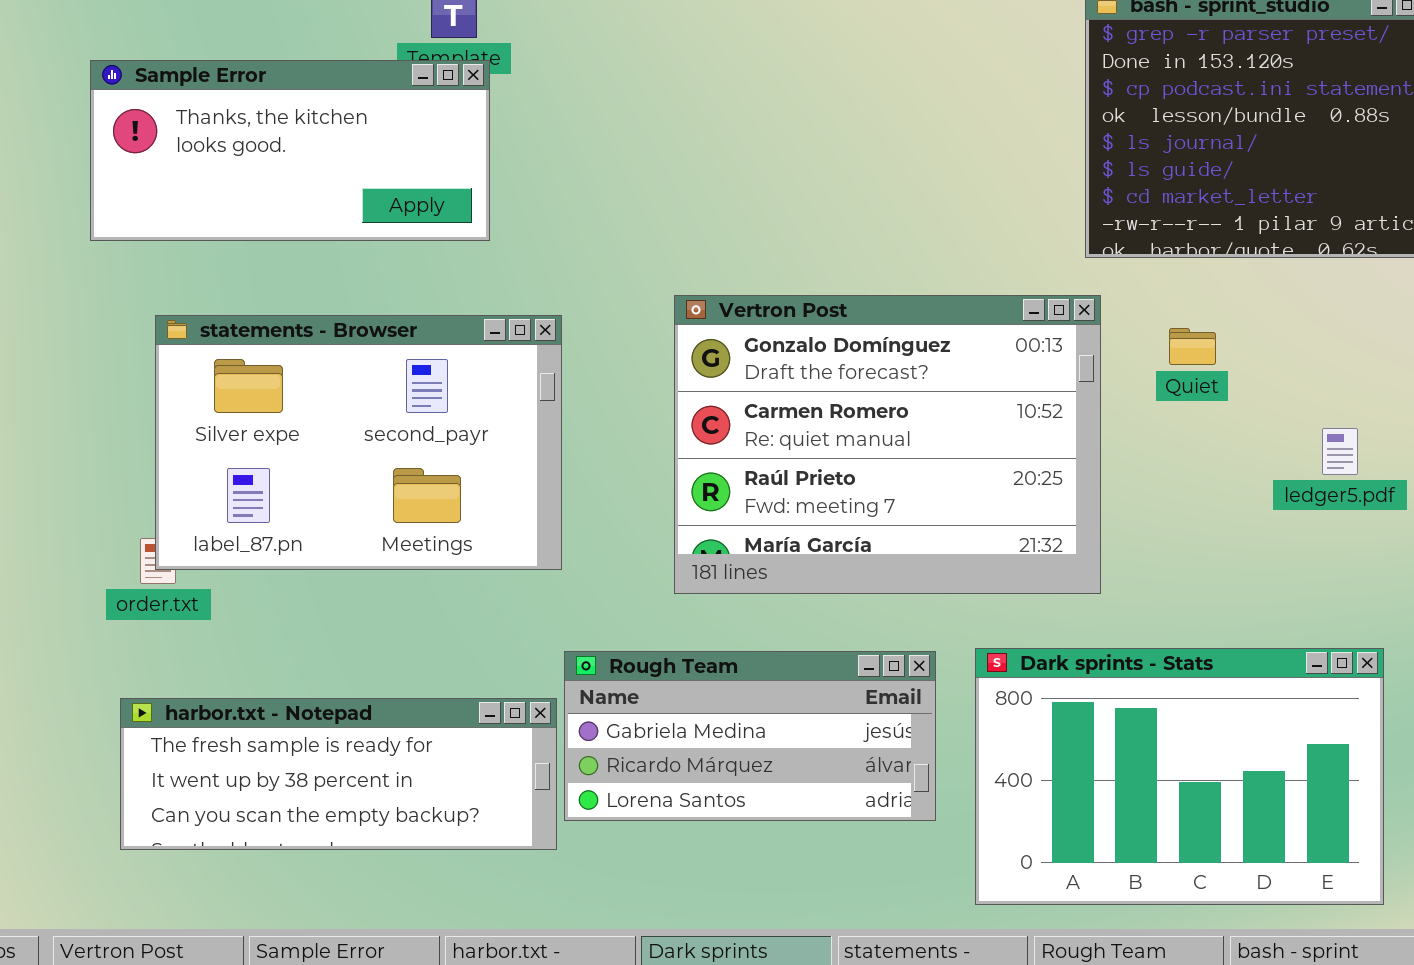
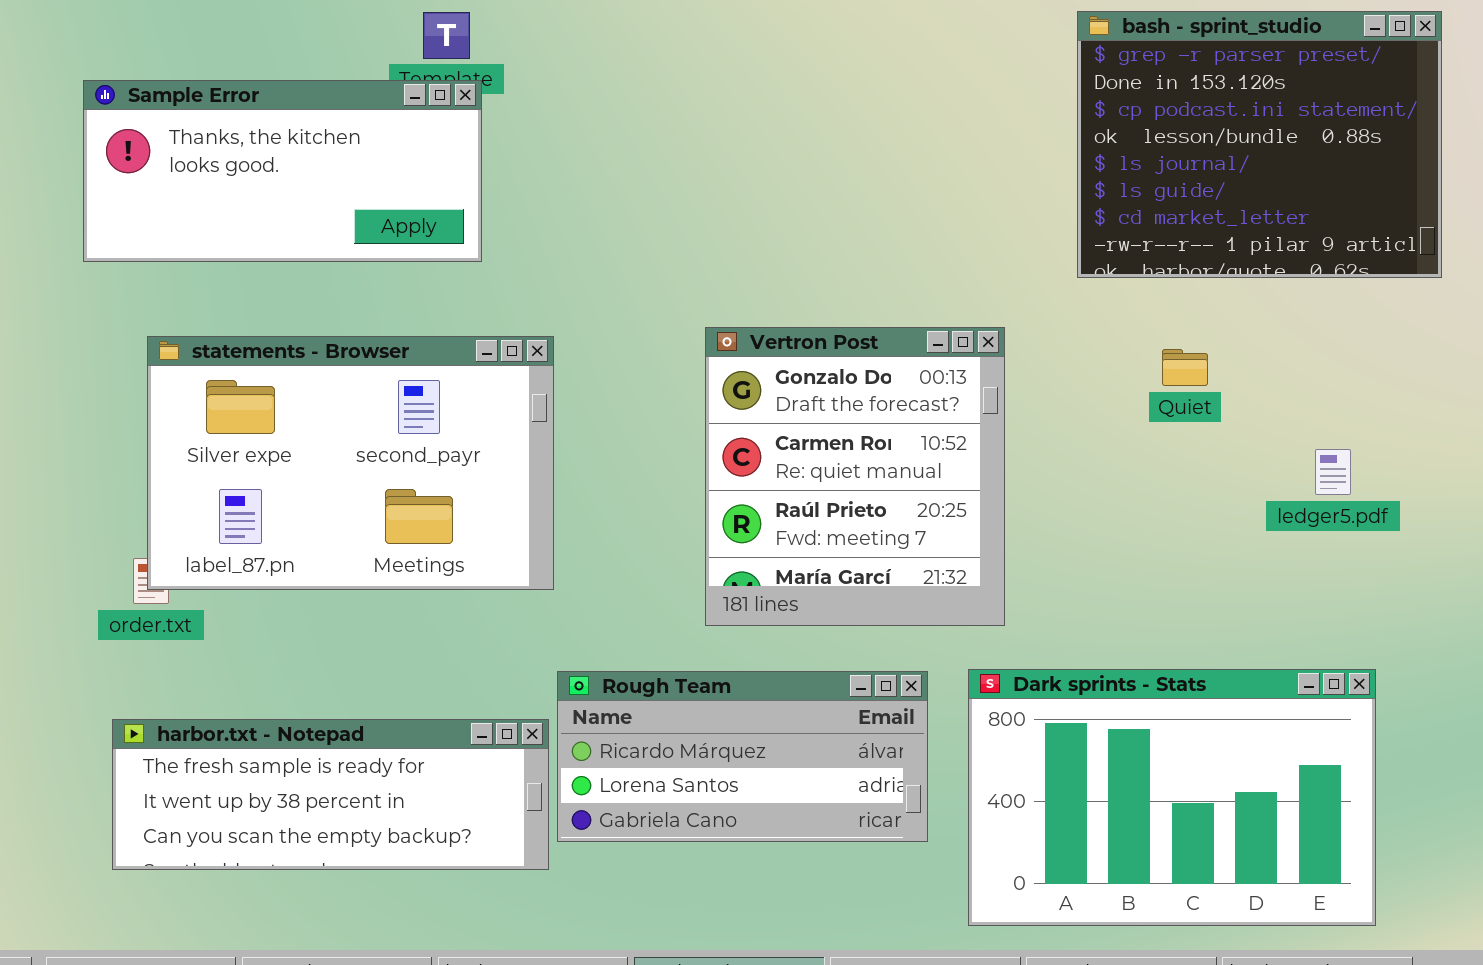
Vertron Post: [674,295,1101,594] -> [705,327,1005,626], moved, resized
Rough Team: [564,651,936,821] -> [557,671,928,842], scrolled down 1 row

